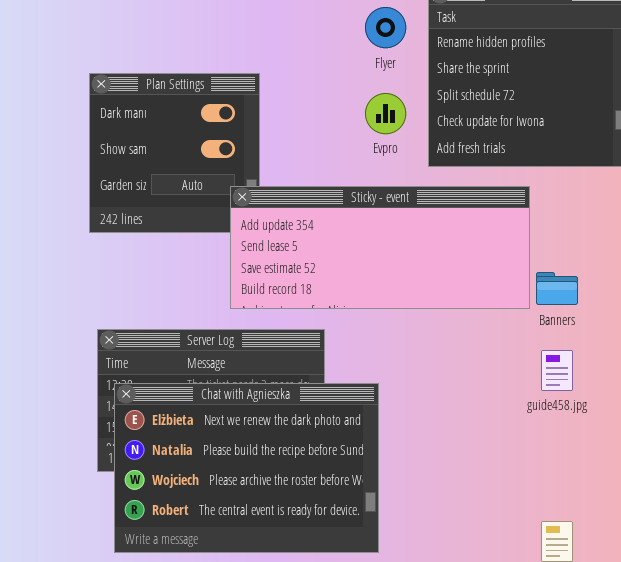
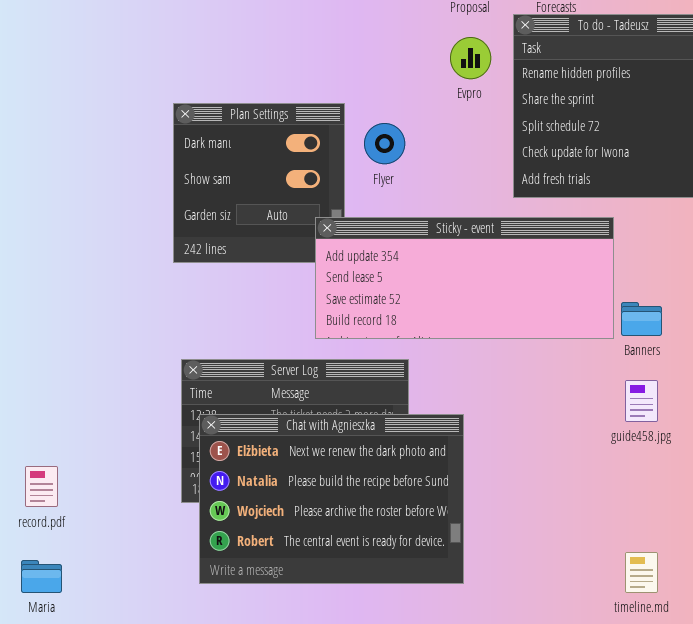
Flyer: [365,7,406,48] -> [364,123,405,164], moved
Evpro: [365,93,406,134] -> [450,37,491,79], moved

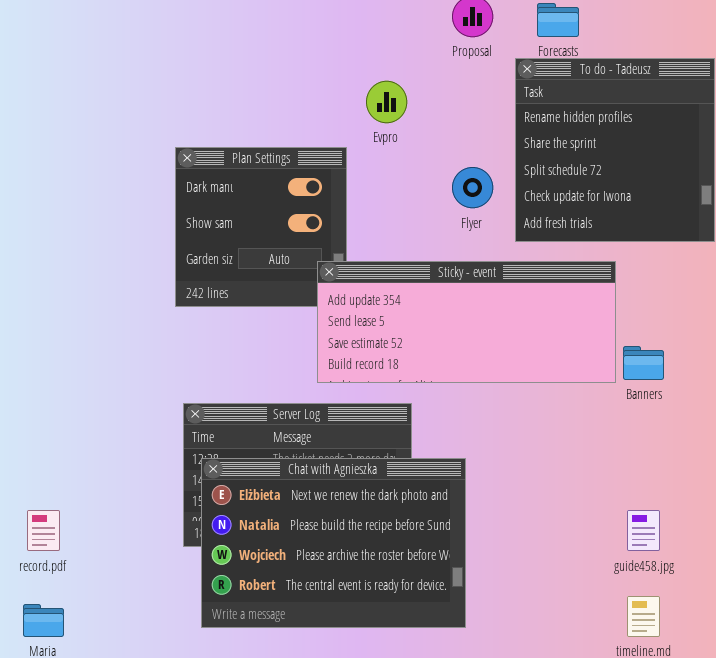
Evpro: [450,37,491,79] -> [366,81,407,123], moved
Flyer: [364,123,405,164] -> [452,167,493,208], moved
guide458.jpg: [625,380,658,422] -> [627,510,660,551], moved

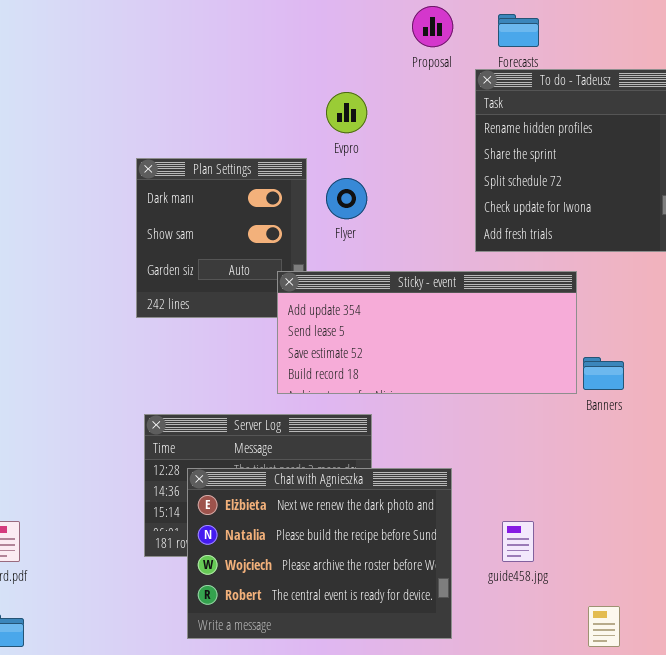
Flyer: [452,167,493,208] -> [326,178,367,219], moved
Chat with Agnieszka: [201,458,466,628] -> [187,468,452,639], moved
guide458.jpg: [627,510,660,551] -> [502,521,534,562], moved

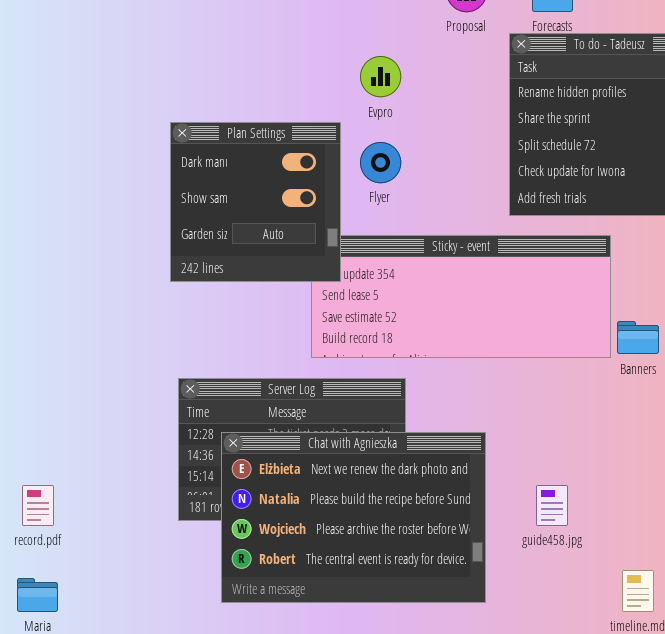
Plan Settings: [136,158,307,318] -> [170,122,341,282], raised

